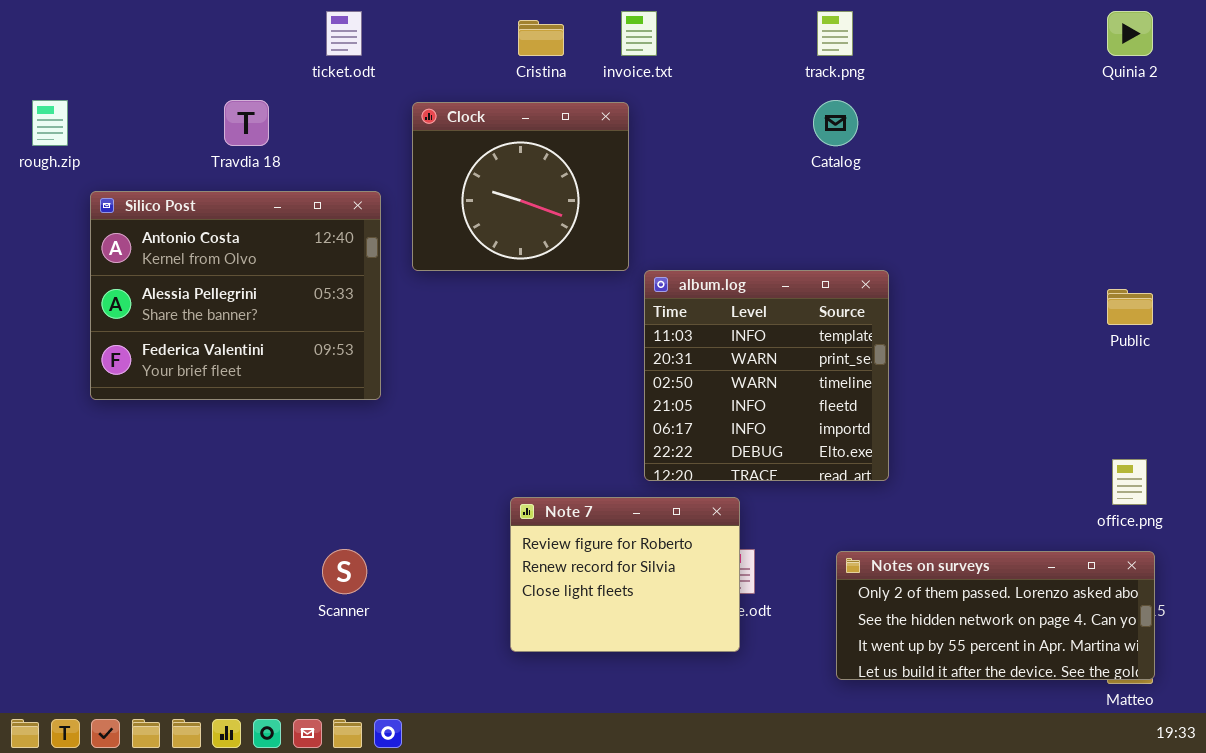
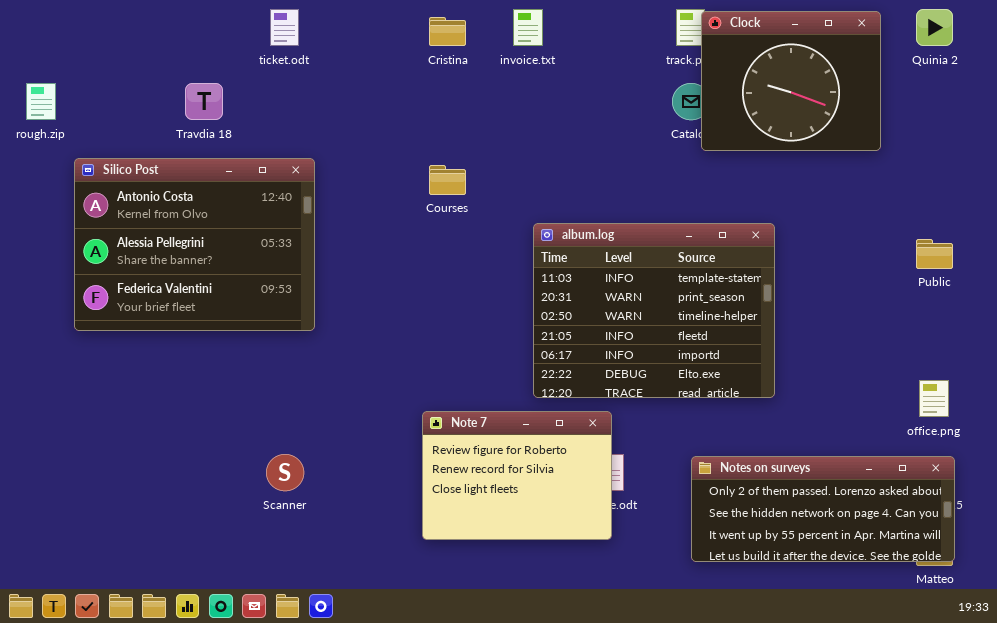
Clock: [412,102,629,271] -> [701,11,881,151], moved
album.log: [644,270,889,481] -> [533,223,775,398], resized

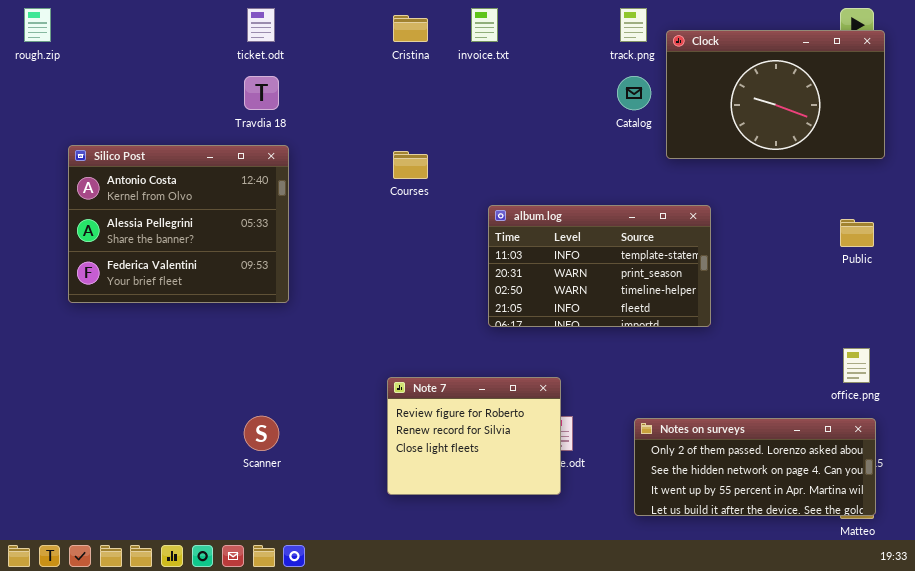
Clock: [701,11,881,151] -> [666,30,885,159], moved, resized
rough.zip: [26,83,56,120] -> [24,8,51,42], moved
Travdia 18: [185,83,223,120] -> [244,76,279,110], moved
album.log: [533,223,775,398] -> [488,205,711,327], resized

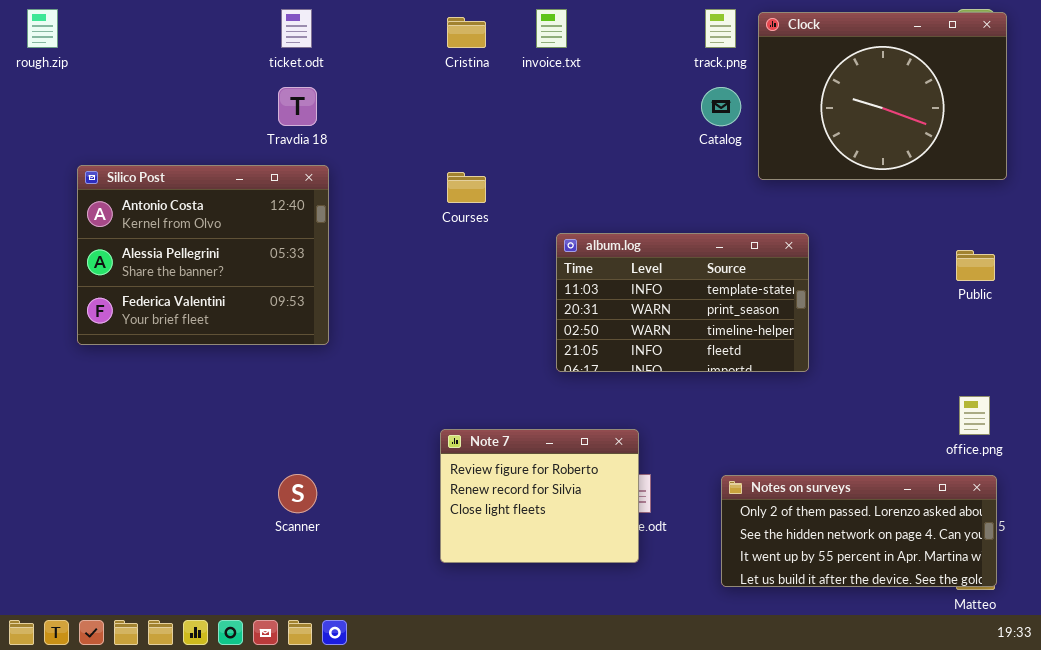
Clock: [666,30,885,159] -> [758,12,1007,180], resized

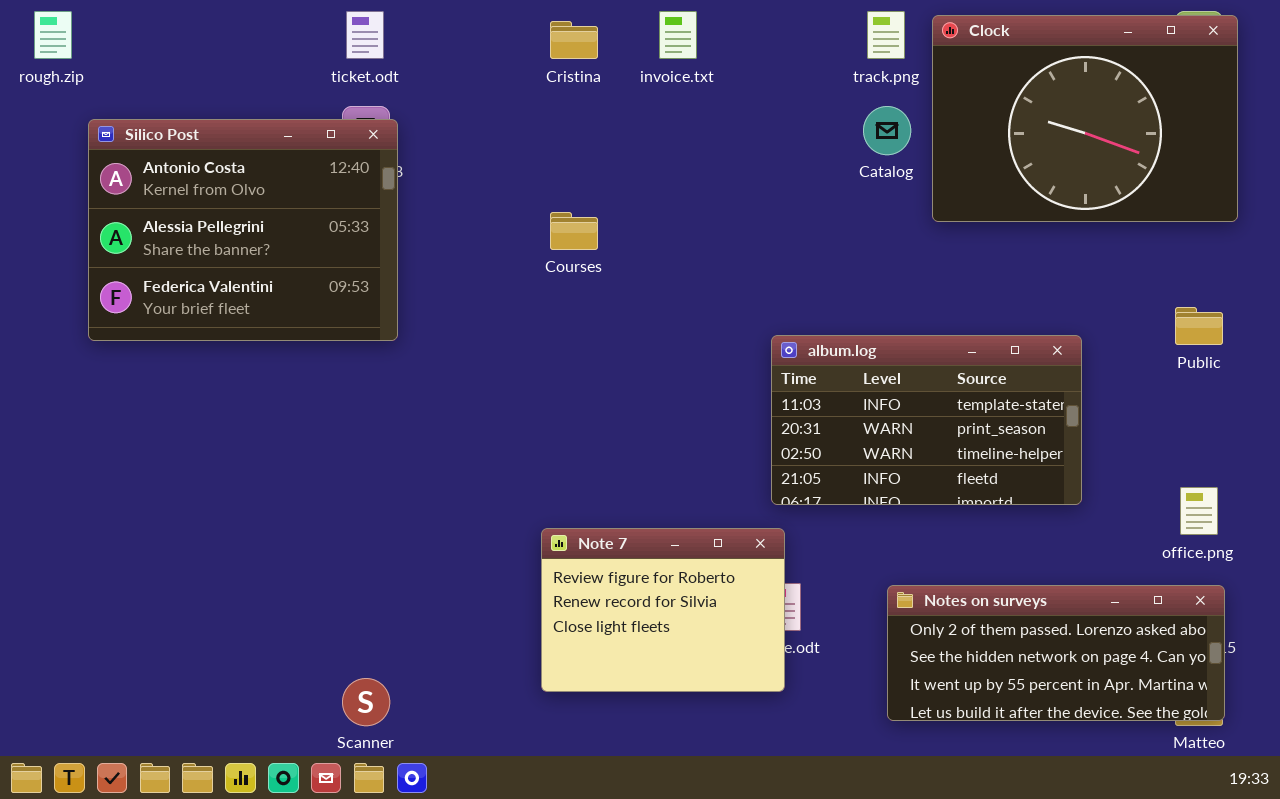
Silico Post: [77,165,329,345] -> [88,119,398,341], moved
album.log: [556,233,809,372] -> [771,335,1082,505], moved
Scanner: [278,474,317,513] -> [342,678,390,726], moved

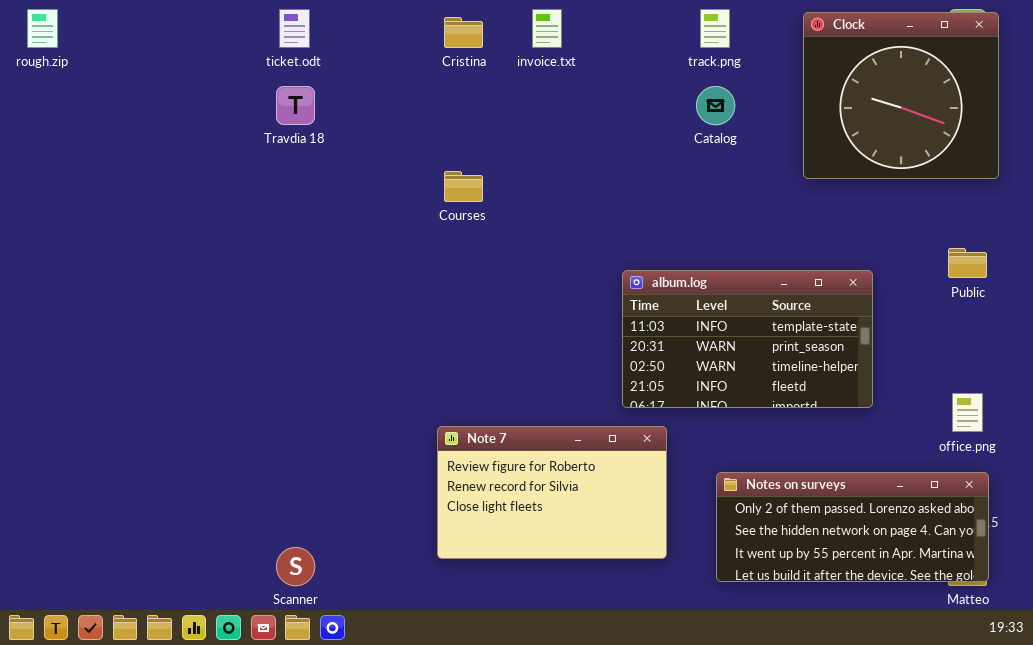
Clock: [932,15,1238,222] -> [803,12,999,179], resized
Silico Post: [88,119,398,341] -> none, closed
Note 7: [541,528,785,692] -> [437,426,667,559], resized

